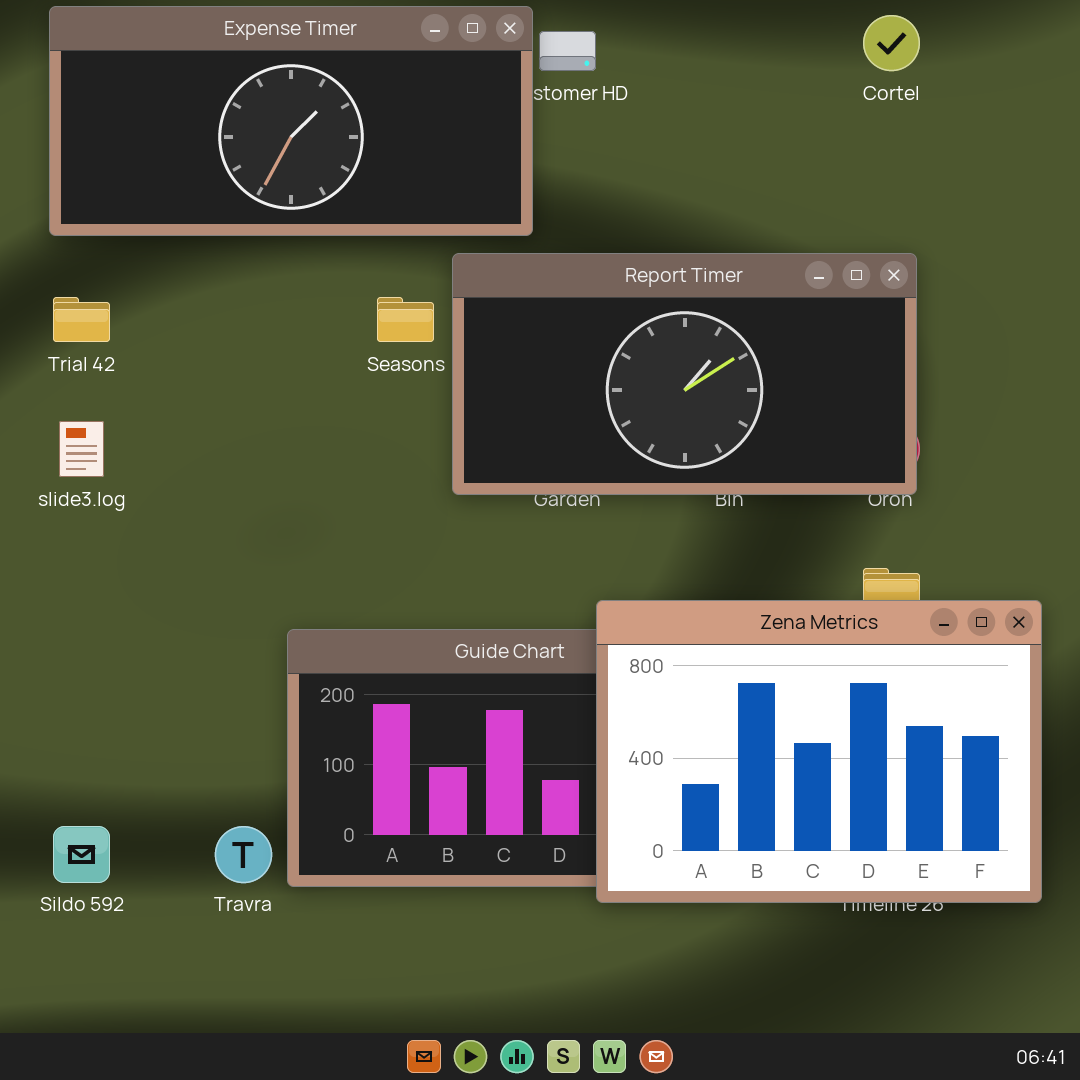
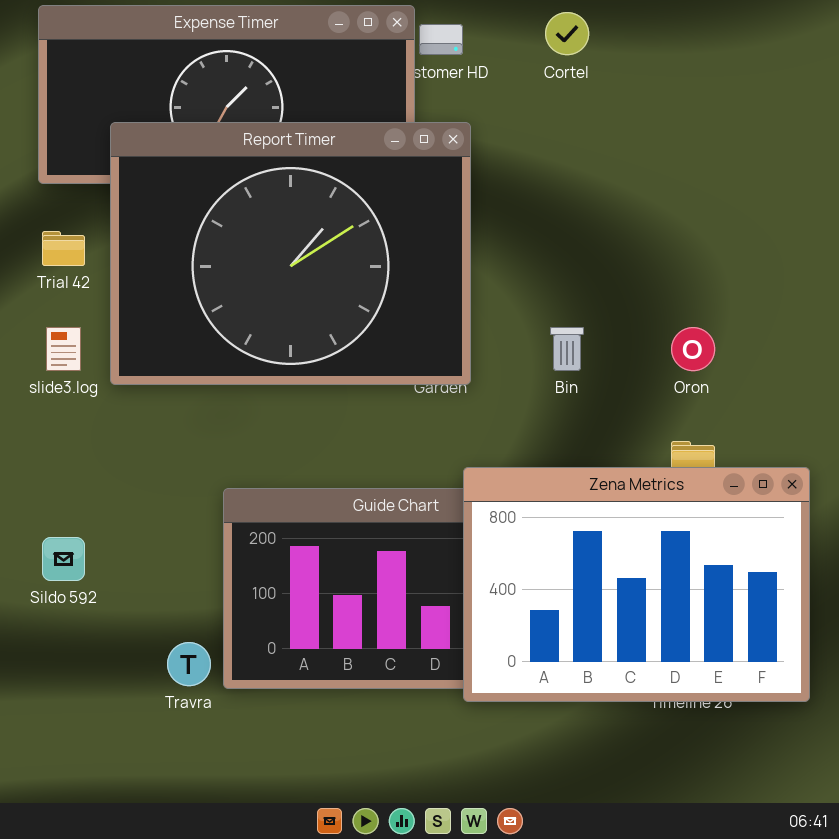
Cortel: [863,15,920,71] -> [545,12,589,55], moved
Report Timer: [452,253,917,495] -> [110,122,471,385], moved, resized
Sildo 592: [53,826,110,883] -> [42,537,85,581], moved

